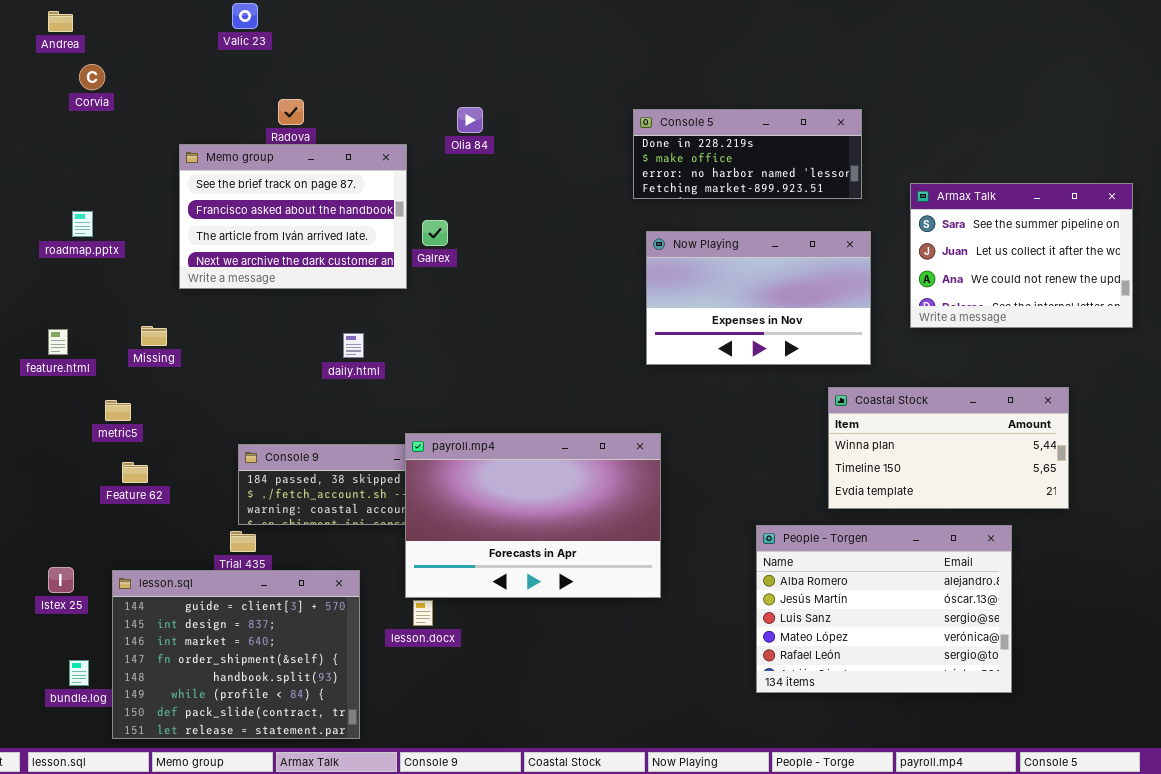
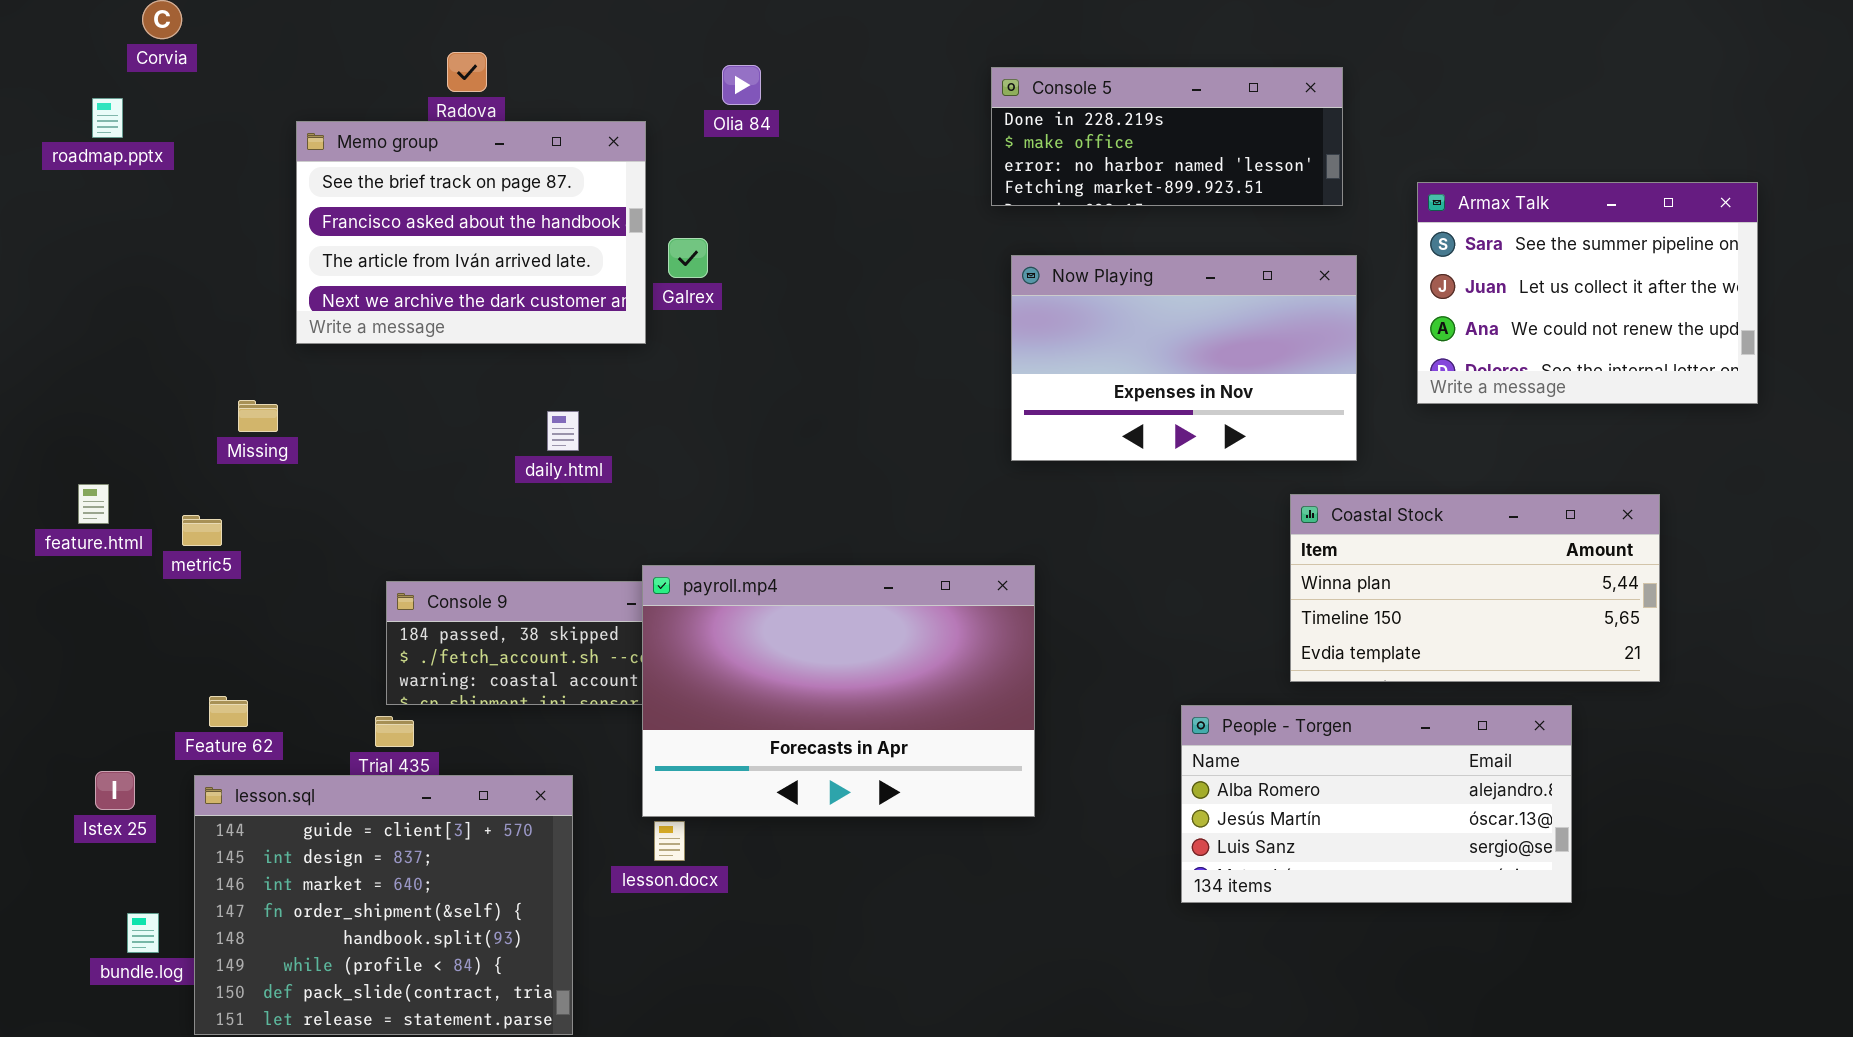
roadmap.pptx: [72,211,93,237] -> [92,98,123,138], moved
feature.html: [48,329,68,355] -> [78,484,109,524], moved
Feature 62: [122,462,148,483] -> [209,696,248,727], moved
People - Torgen: [756,525,1012,693] -> [1181,705,1572,903], resized

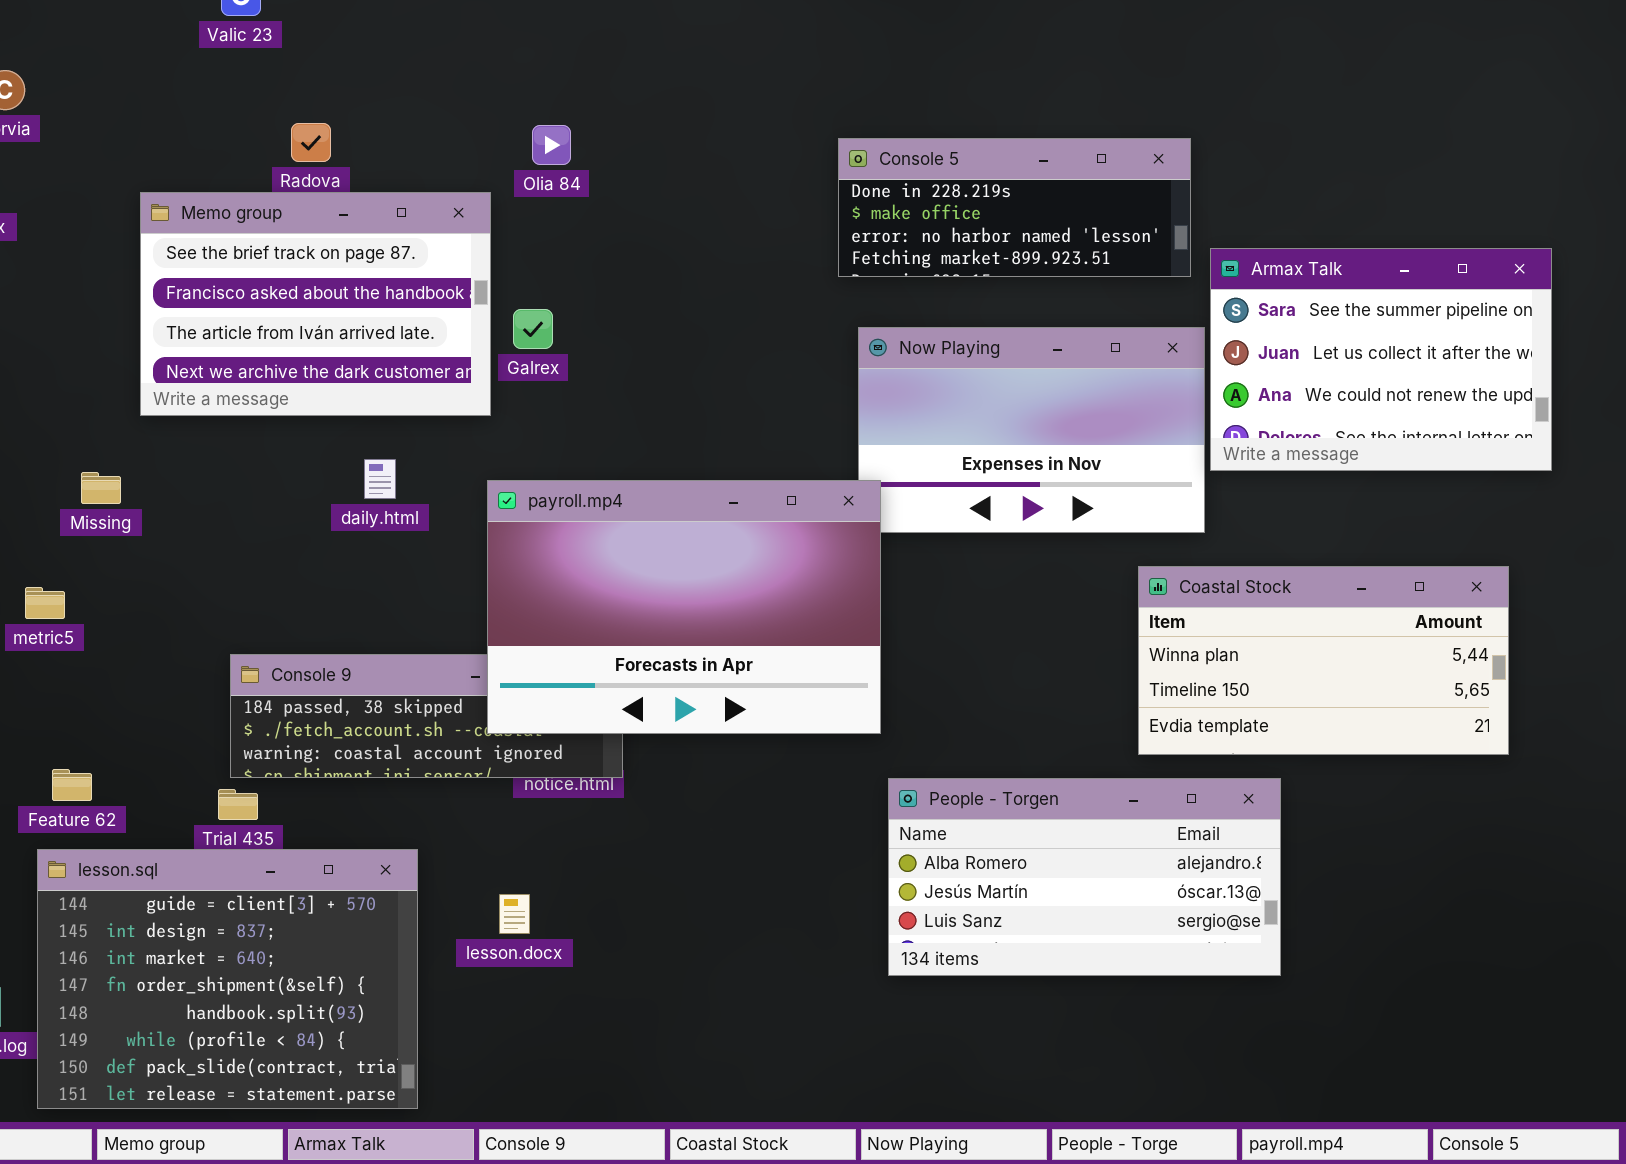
Olia 84: [722,65,761,105] -> [532,125,571,165], moved
Armax Talk: [1417,182,1758,404] -> [1210,248,1552,471], moved
daily.html: [547,411,579,451] -> [364,459,396,499], moved
payroll.mp4: [642,565,1035,817] -> [487,480,881,734], moved
People - Torgen: [1181,705,1572,903] -> [888,778,1281,976], moved

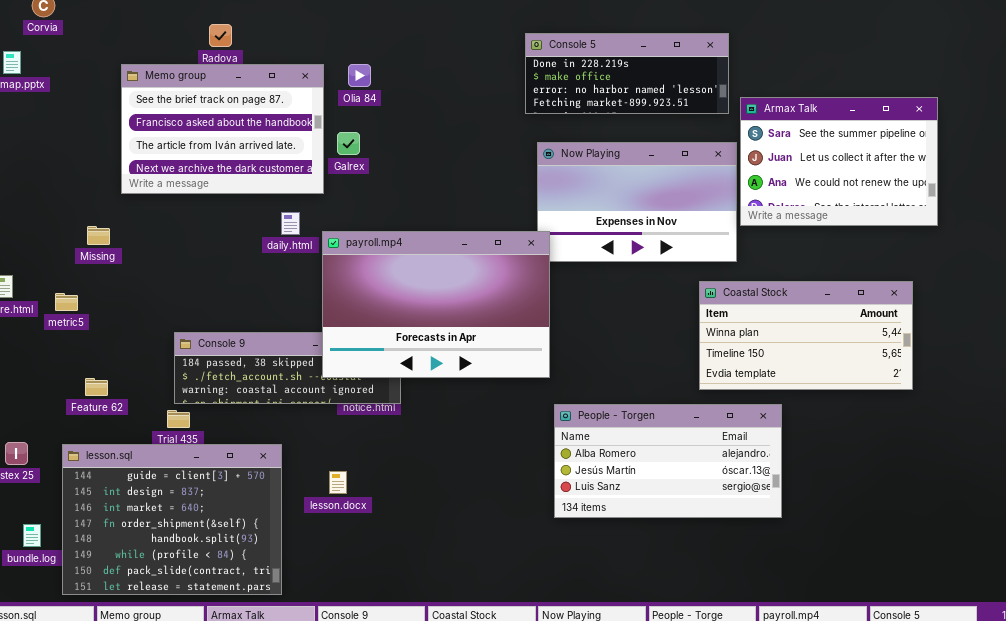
Olia 84: [532,125,571,165] -> [348,64,371,87], moved
daily.html: [364,459,396,499] -> [281,212,300,235], moved
Feature 62: [52,769,92,801] -> [85,378,108,396], moved

